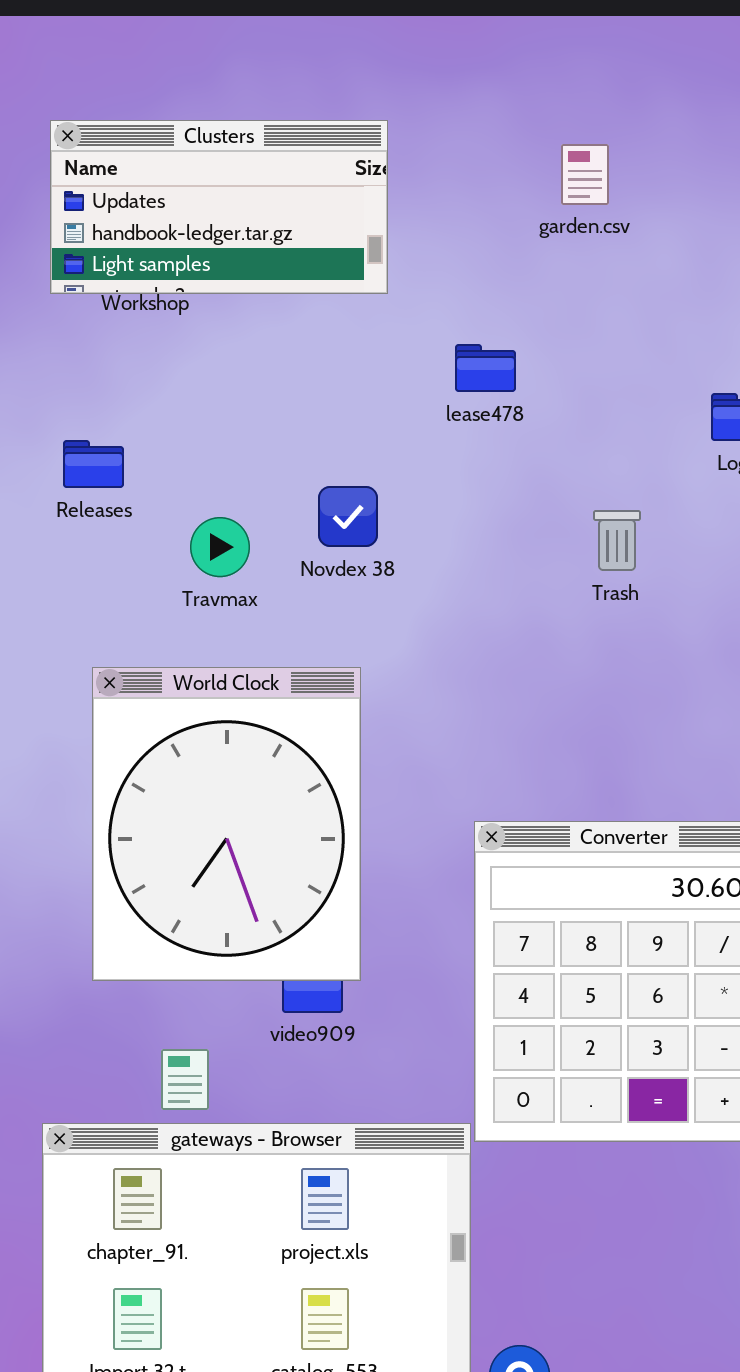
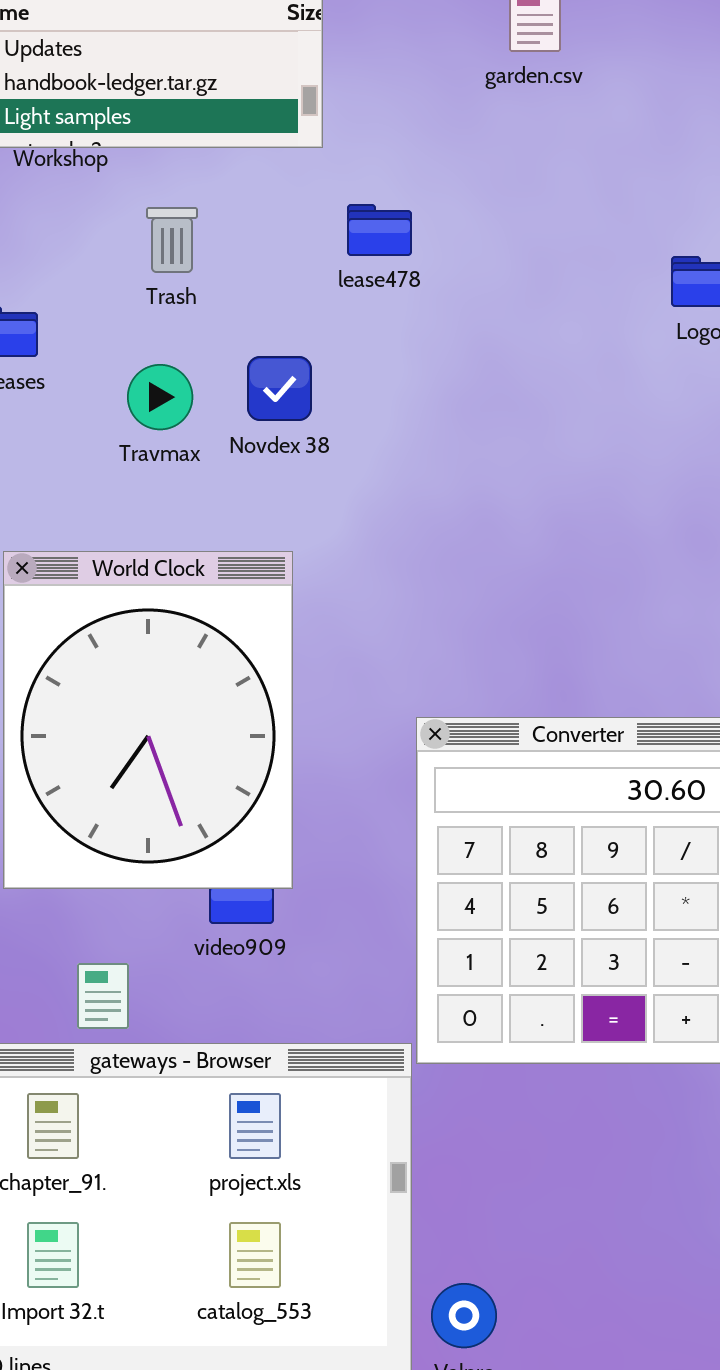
lease478: [455,344,516,392] -> [347,204,412,256], moved
Trash: [593,510,641,571] -> [146,207,198,273], moved
Travmax: [190,517,250,577] -> [127,364,193,430], moved

